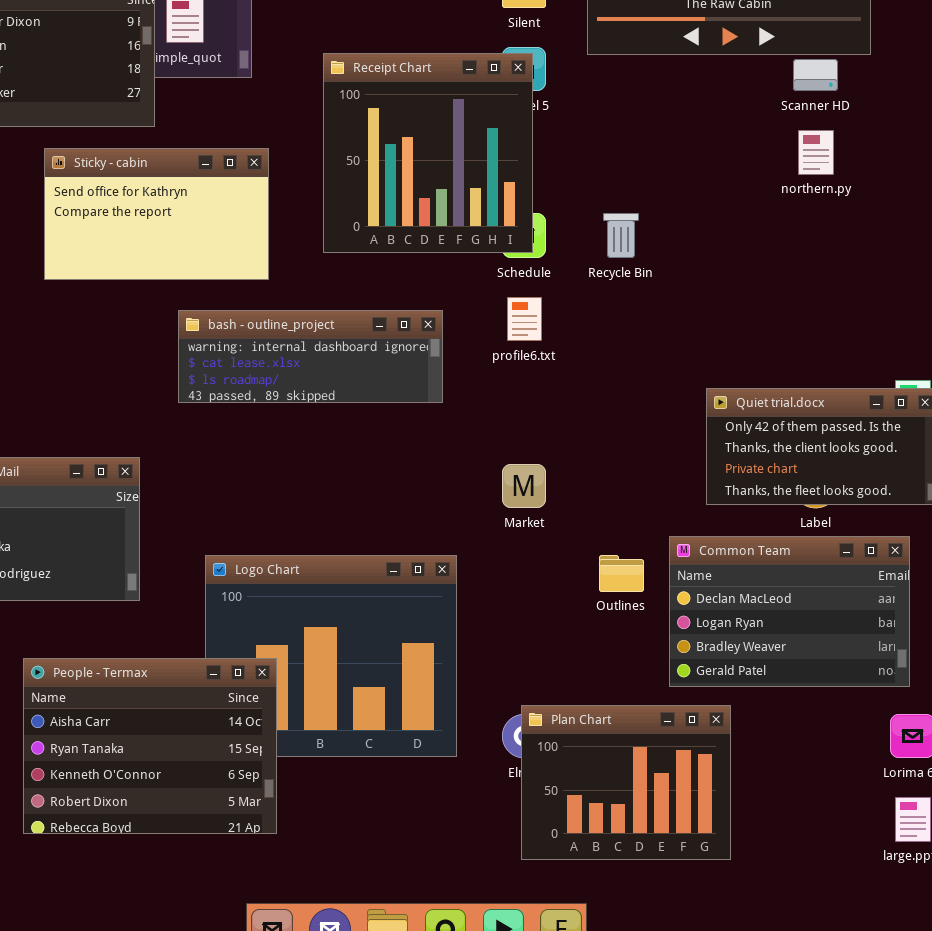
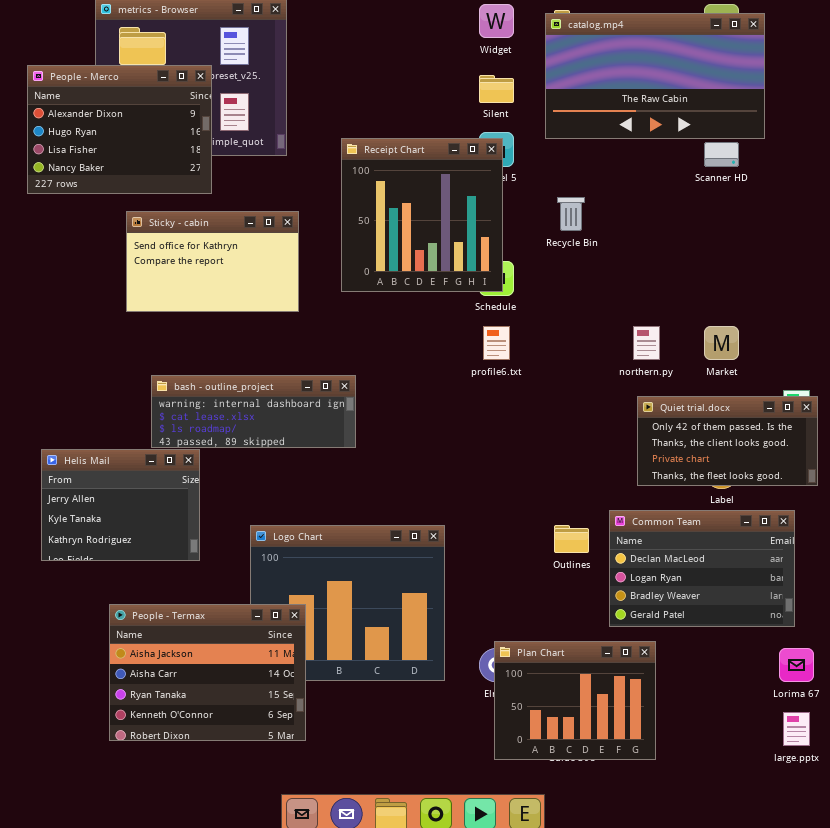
northern.py: [798,130,834,175] -> [633,326,660,360], moved
Recycle Bin: [603,213,639,258] -> [557,197,585,231], moved
bash - outline_project: [178,310,443,403] -> [151,375,356,448], moved
Market: [502,464,546,508] -> [704,326,739,360], moved
People - Termax: [23,658,277,834] -> [109,604,306,741], scrolled up 1 row

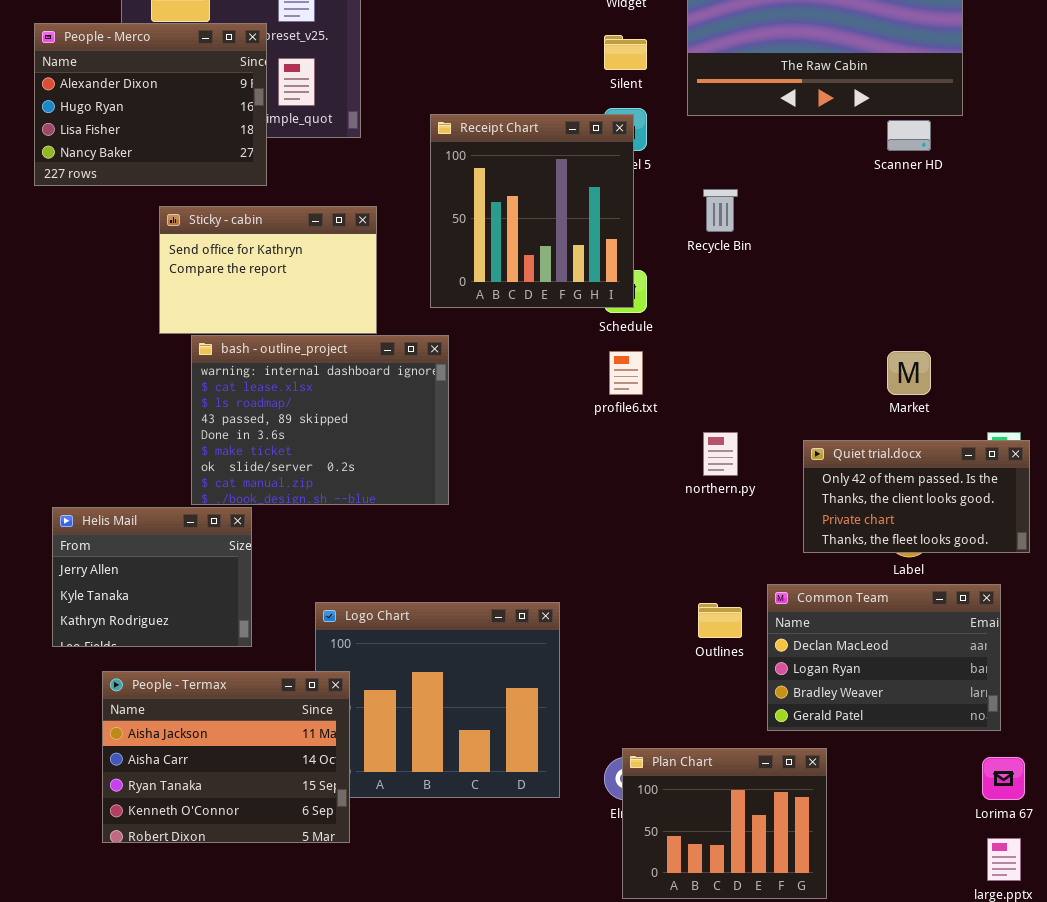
northern.py: [633,326,660,360] -> [703,432,738,476], moved
bash - outline_project: [151,375,356,448] -> [191,335,449,505], resized
People - Termax: [109,604,306,741] -> [102,671,350,843], moved

